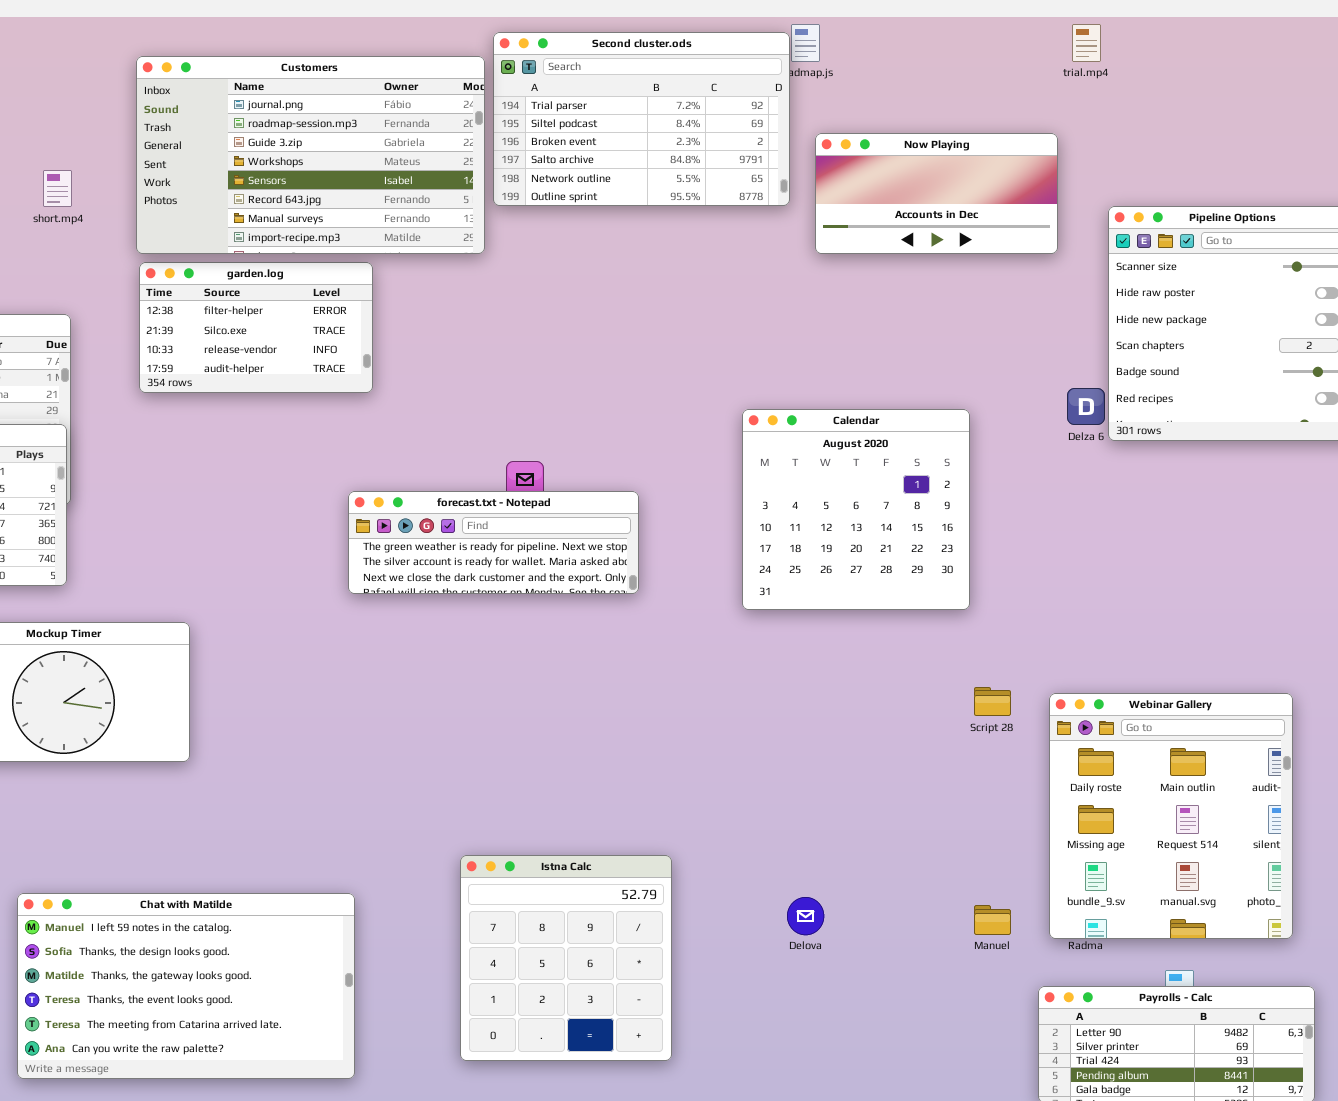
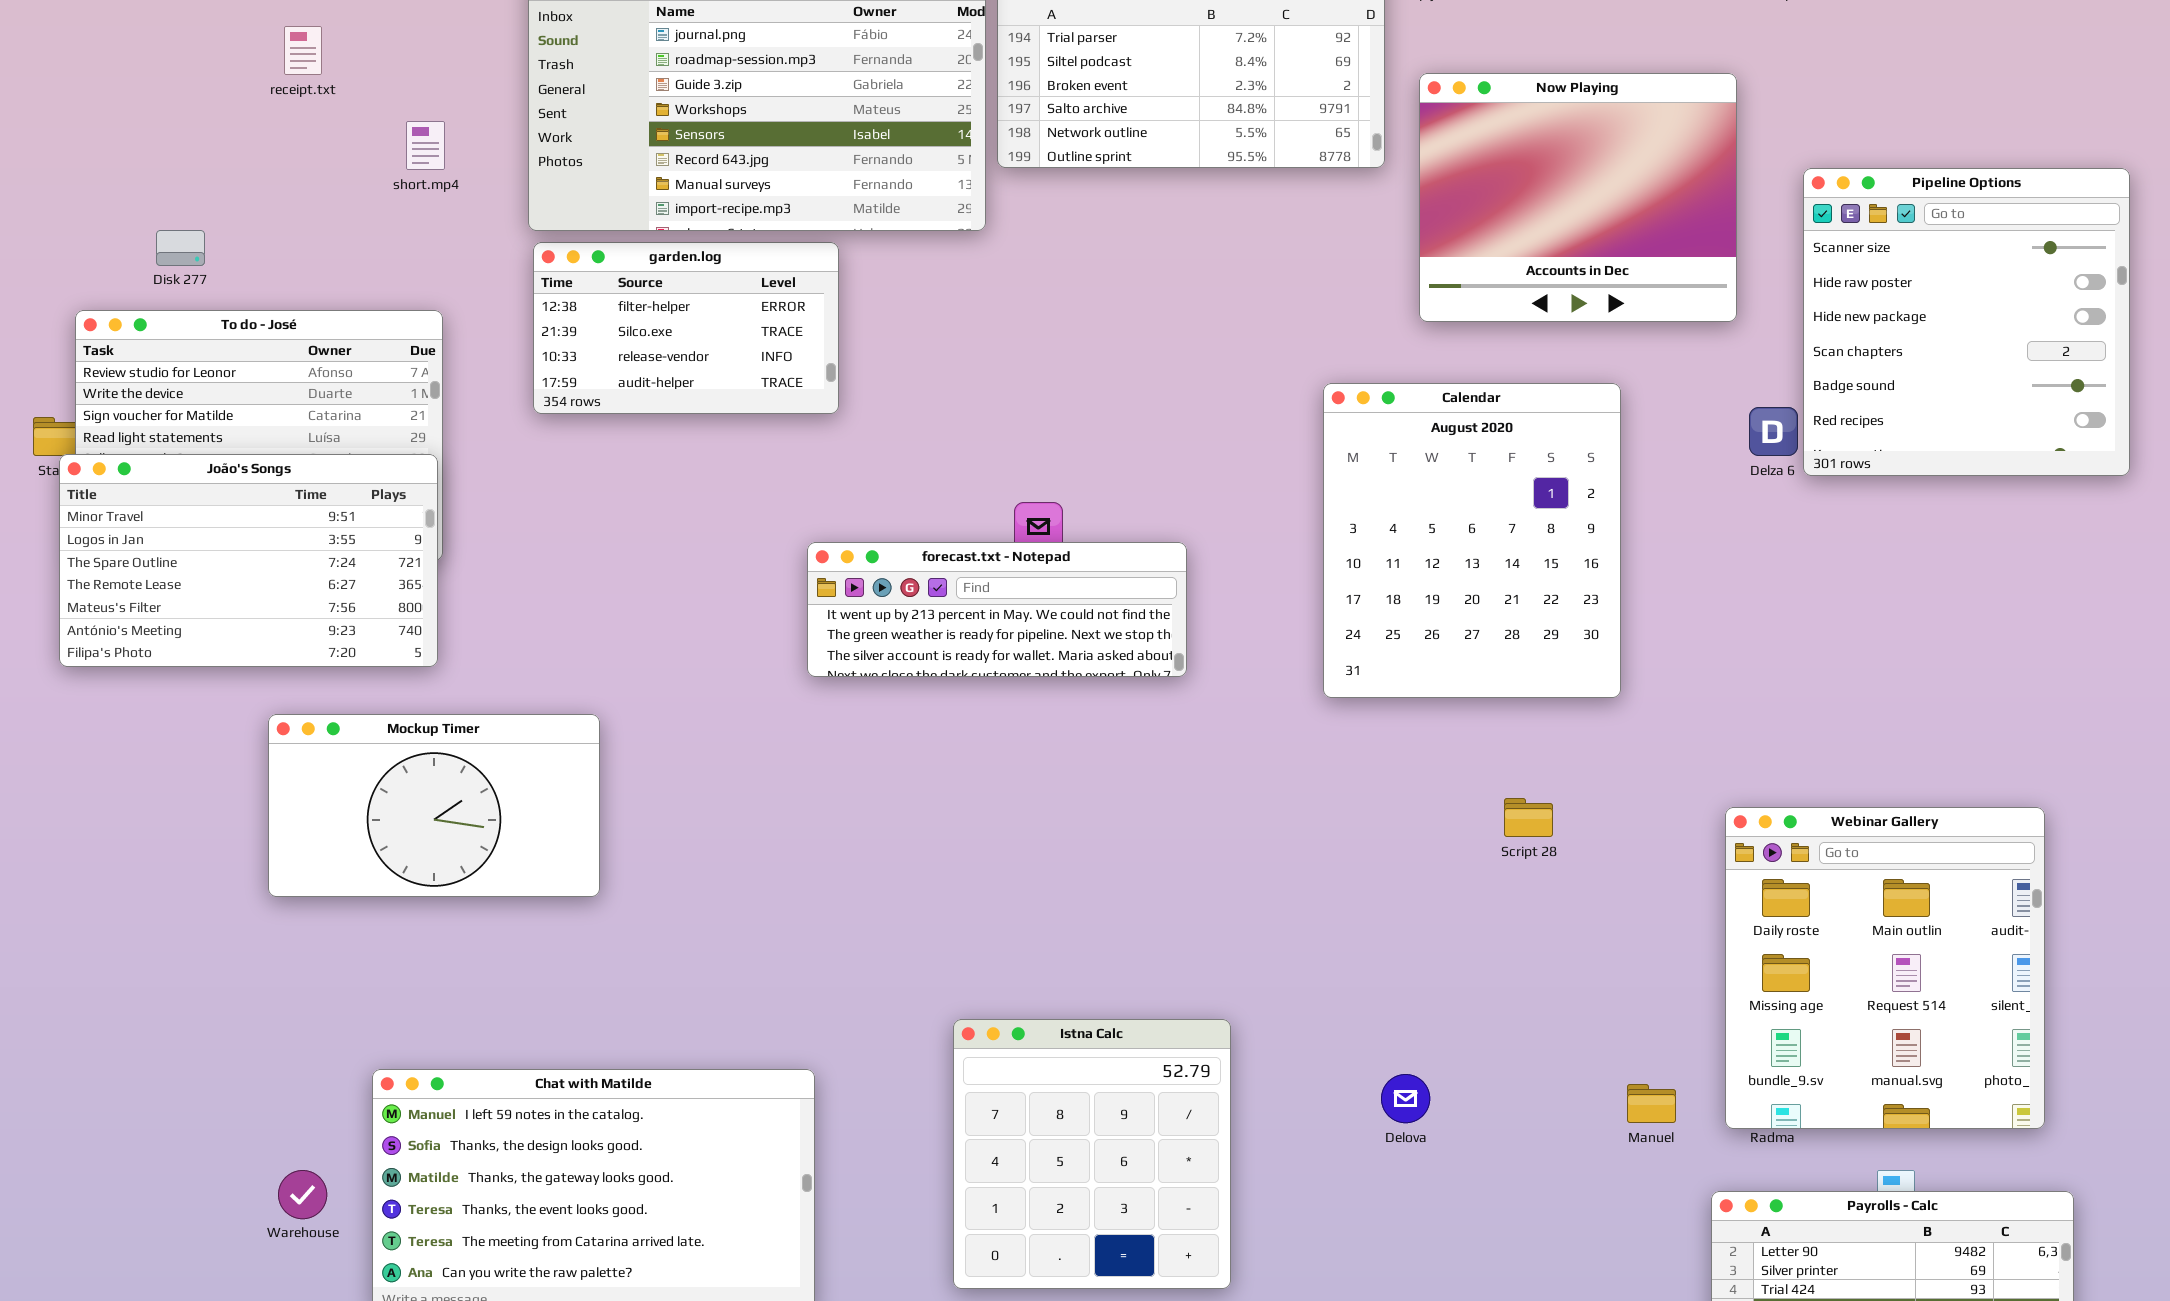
Now Playing: [815,133,1058,254] -> [1419,73,1737,322], resized
Calendar: [742,409,970,610] -> [1323,383,1621,698], resized
forecast.txt - Notepad: [348,491,639,594] -> [807,542,1187,677], scrolled up 1 row
Script 28: [974,687,1011,716] -> [1504,798,1553,837], moved

